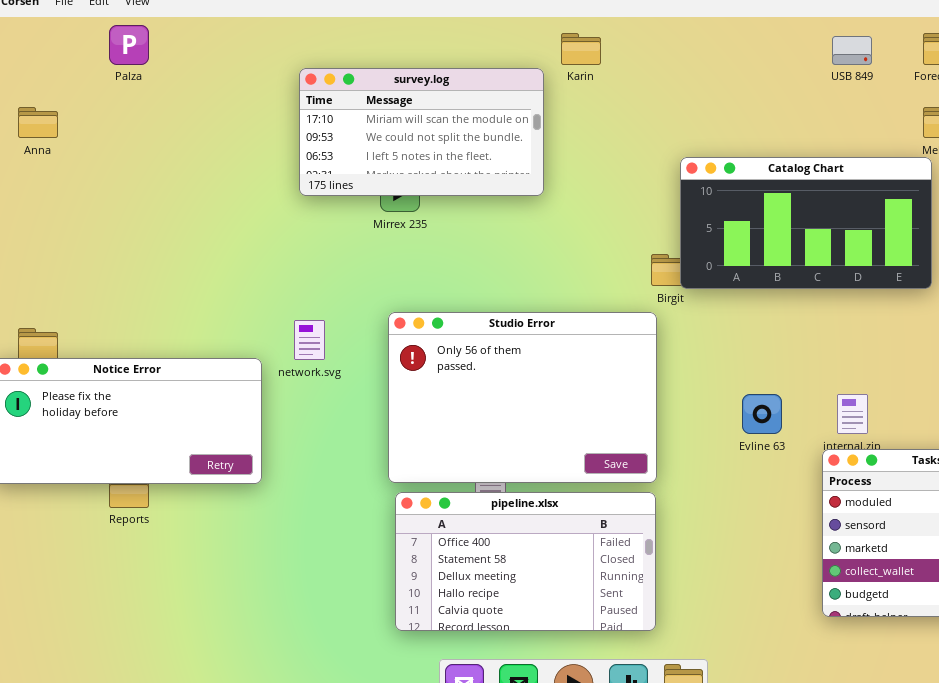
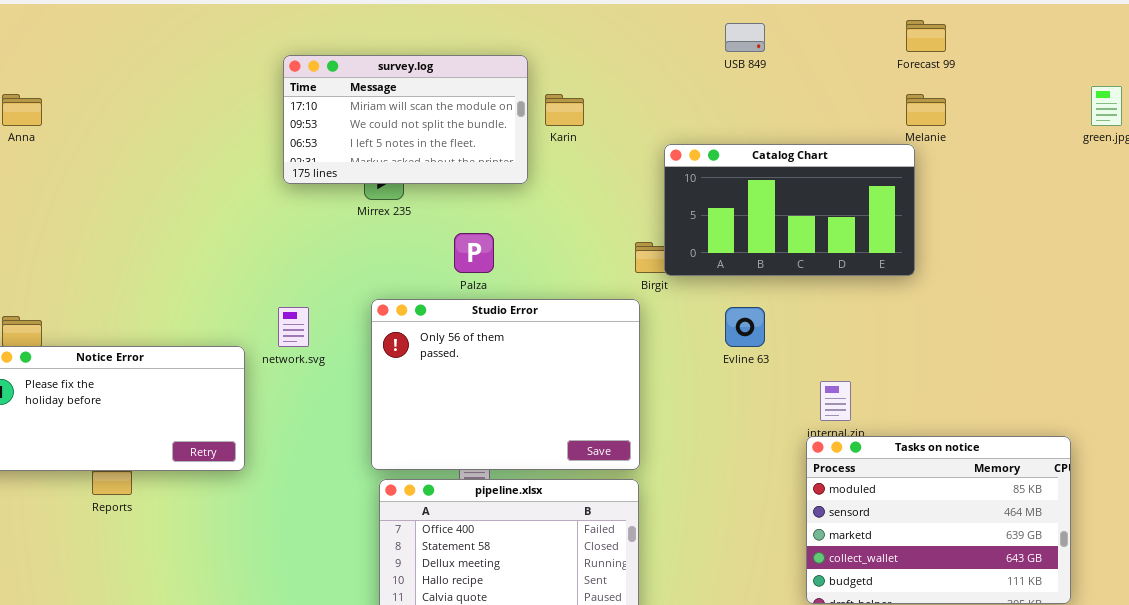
Palza: [109,25,149,65] -> [454,233,494,273], moved
Karin: [561,33,601,65] -> [545,94,584,126], moved
USB 849: [832,36,872,65] -> [725,23,765,52], moved
Evline 63: [742,394,782,434] -> [725,307,765,347], moved

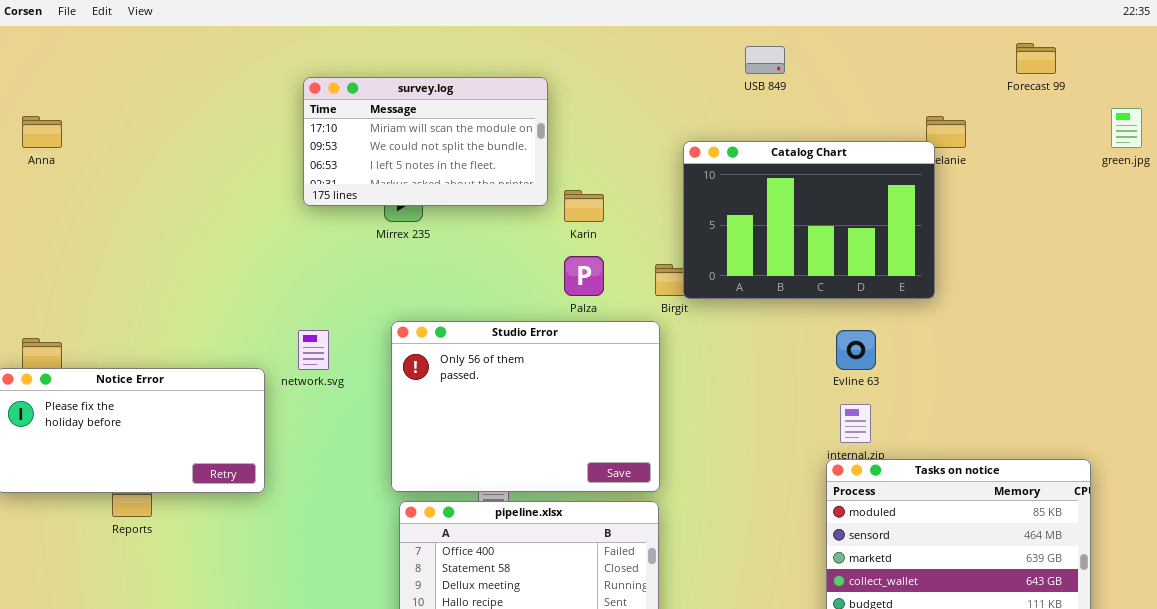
Forecast 99: [906,20,946,52] -> [1016,43,1056,74], moved
Karin: [545,94,584,126] -> [564,190,604,222], moved
Catalog Chart: [664,144,915,276] -> [683,141,935,299], resized
Palza: [454,233,494,273] -> [564,256,604,296], moved
Evline 63: [725,307,765,347] -> [836,330,876,370], moved

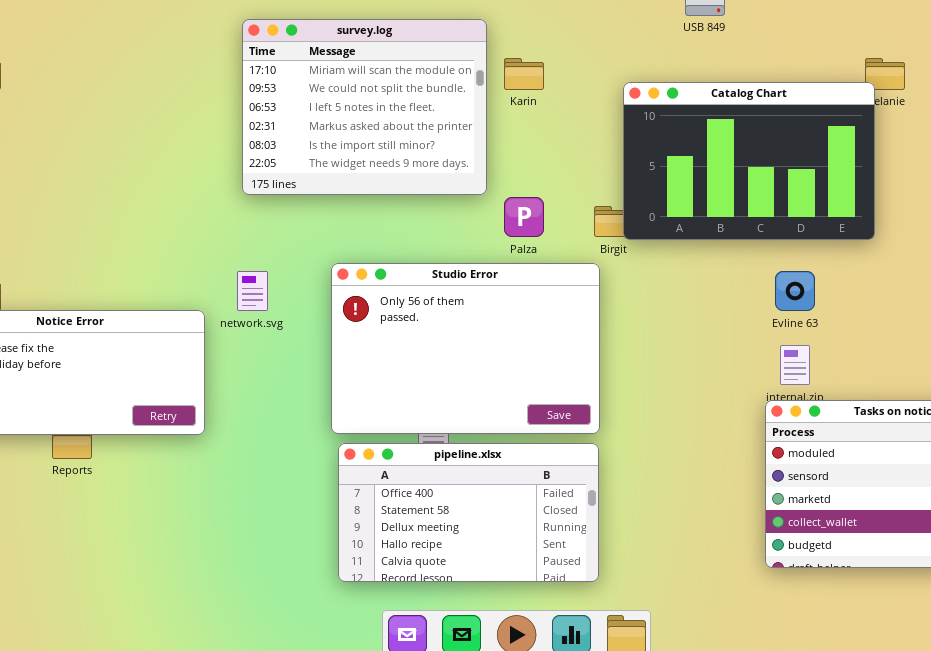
survey.log: [303,77,548,206] -> [242,19,487,195], resized
Karin: [564,190,604,222] -> [504,58,544,90], moved

